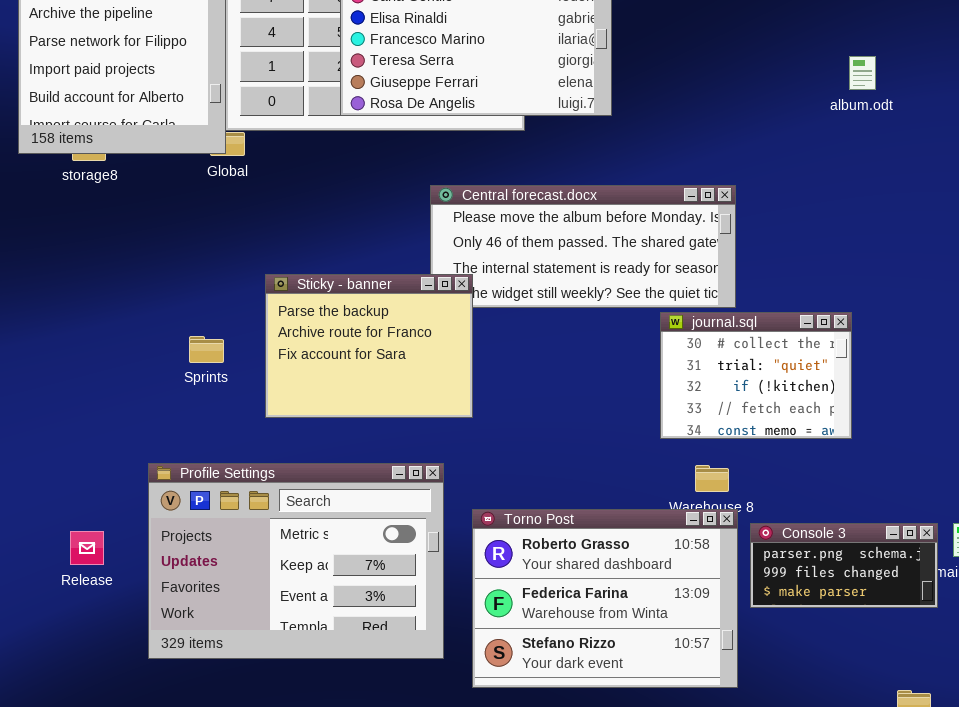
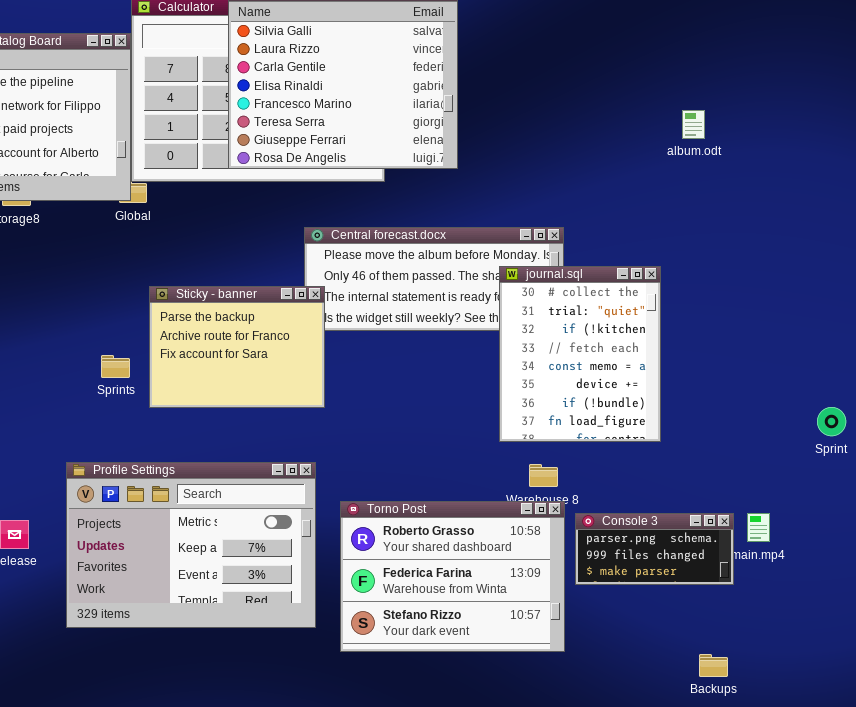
album.odt: [849,56,876,90] -> [682,110,705,139], moved
Sticky - banner: [265,274,473,418] -> [149,286,325,408], moved
journal.sql: [660,312,852,439] -> [499,266,661,442], resized

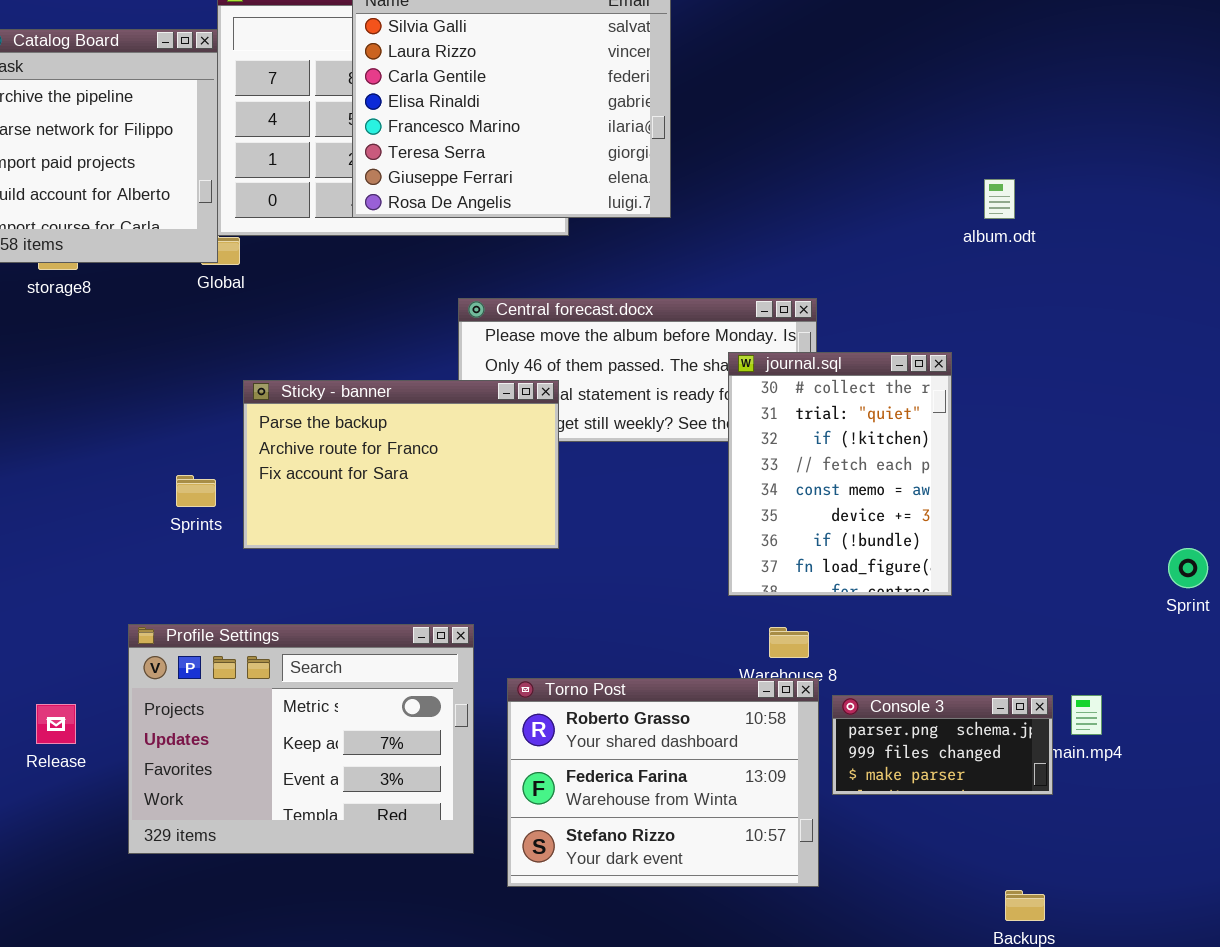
album.odt: [682,110,705,139] -> [984,179,1015,219], moved
Sticky - banner: [149,286,325,408] -> [243,380,559,549], resized

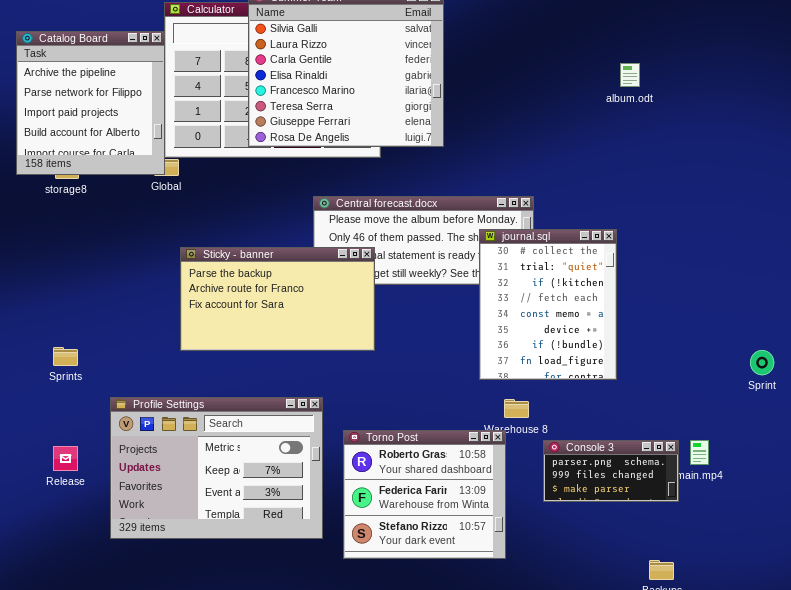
album.odt: [984,179,1015,219] -> [620,63,640,87], moved
Sprints: [176,475,216,507] -> [53,347,78,366], moved
Torno Post: [507,678,819,887] -> [343,430,506,559], resized

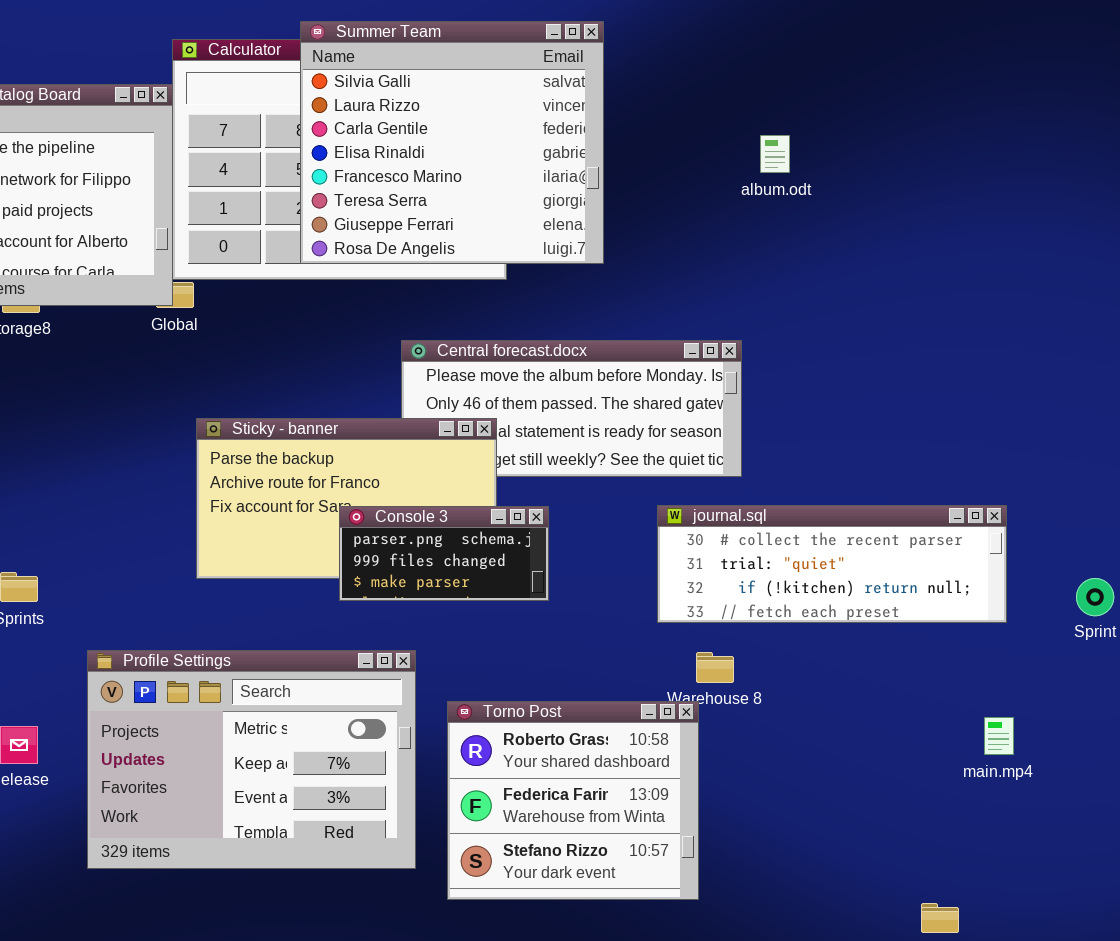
album.odt: [620,63,640,87] -> [760,135,790,173], moved
journal.sql: [479,229,617,380] -> [657,505,1007,623], resized
Console 3: [543,440,679,502] -> [339,506,549,601], moved

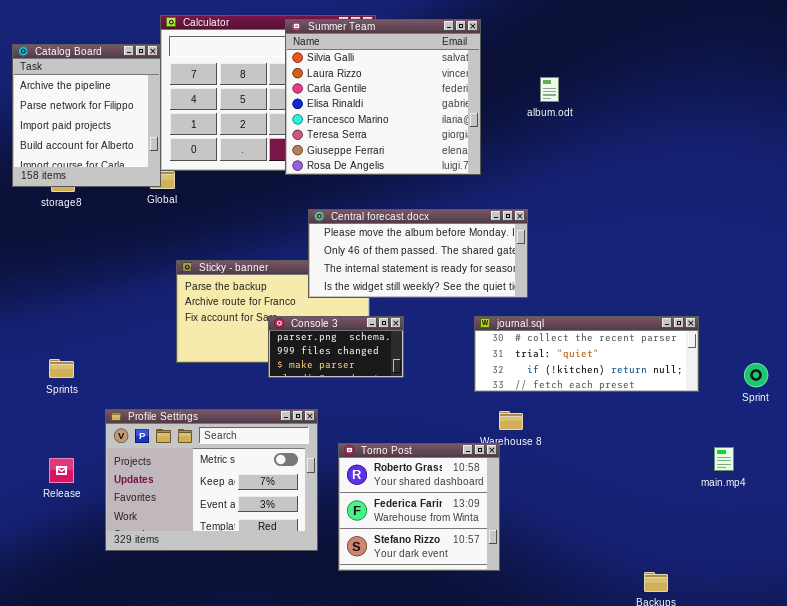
Summer Team: [300,21,604,264] -> [285,19,481,175], moved
Central forecast.docx: [401,340,742,477] -> [308,209,528,298], raised
main.mp4: [984,717,1014,755] -> [714,447,734,471], moved

